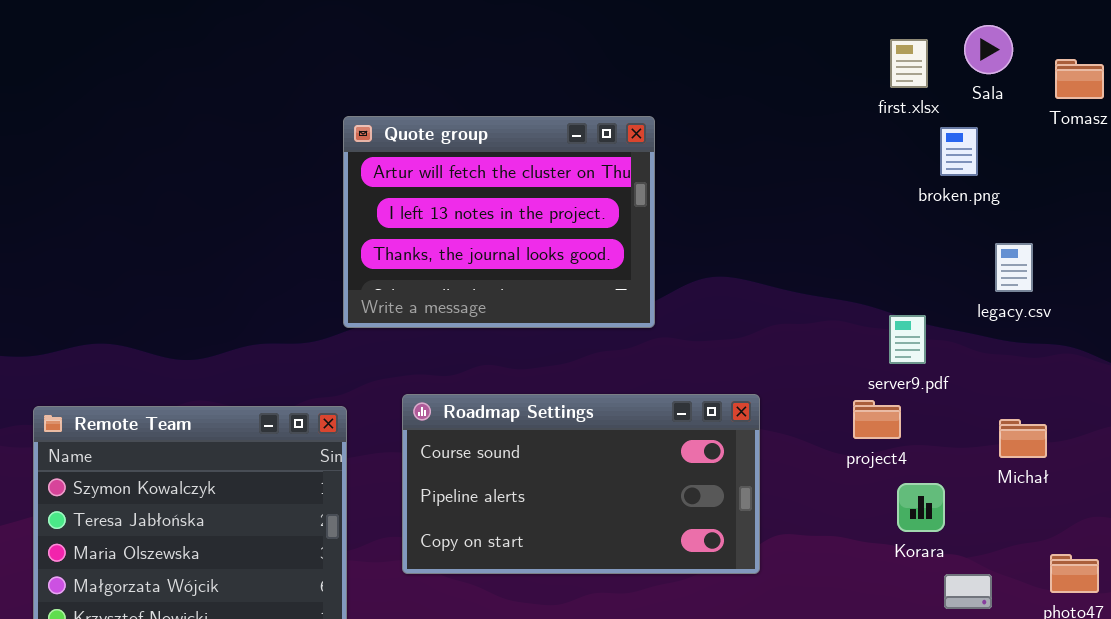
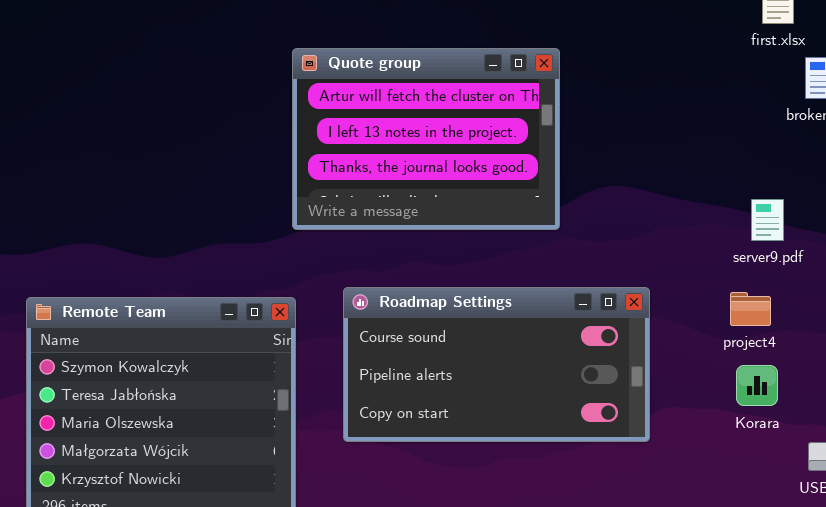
server9.pdf: [889,315,926,364] -> [751,199,784,241], moved
Korara: [897,483,945,532] -> [736,365,778,406], moved

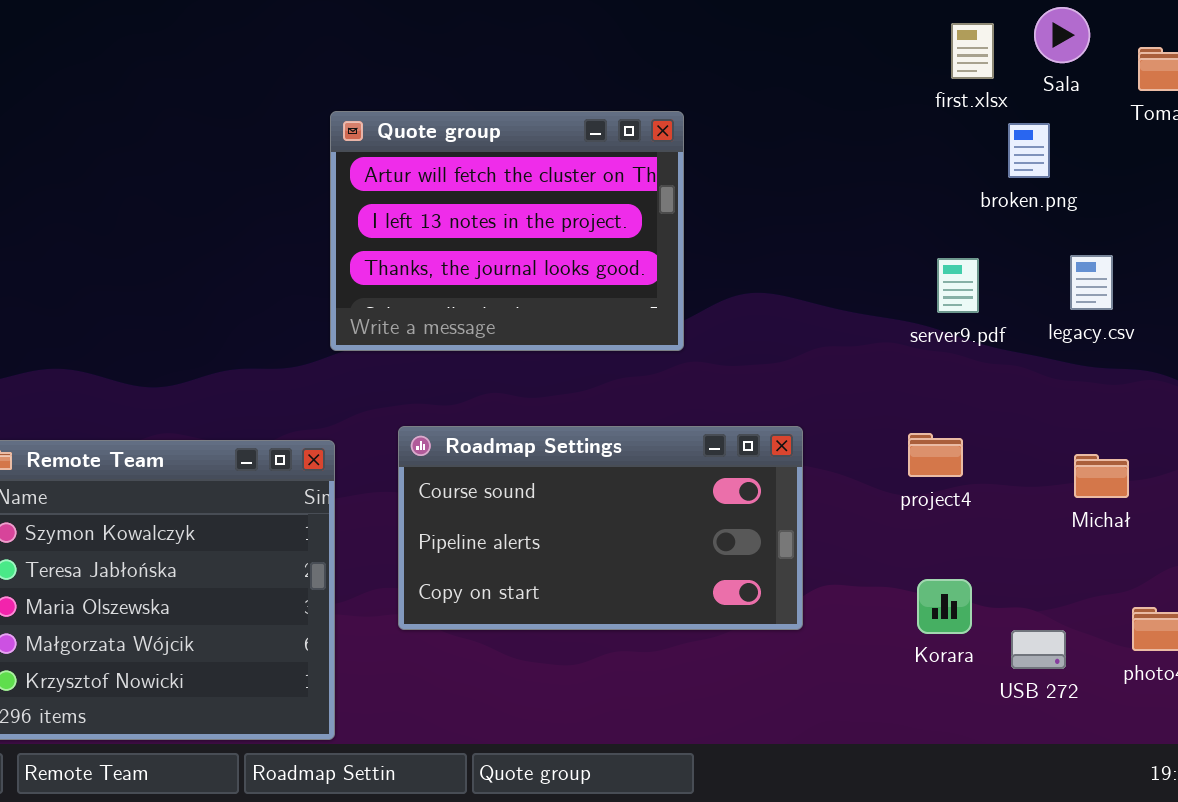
server9.pdf: [751,199,784,241] -> [937,258,979,313], moved
Korara: [736,365,778,406] -> [917,579,972,634], moved

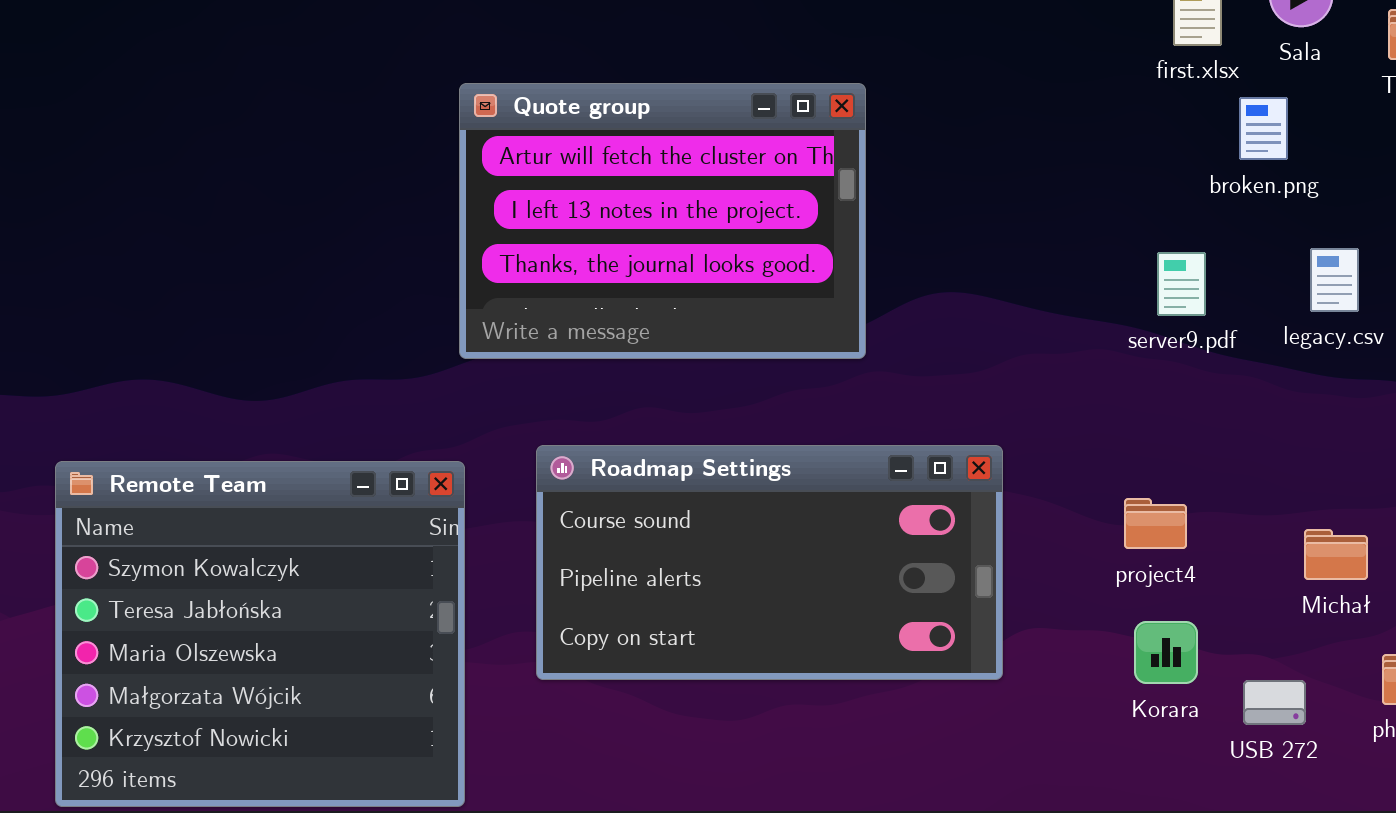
project4: [908,433,963,477] -> [1124,498,1187,549], moved
Michał: [1074,454,1129,498] -> [1304,529,1368,580], moved

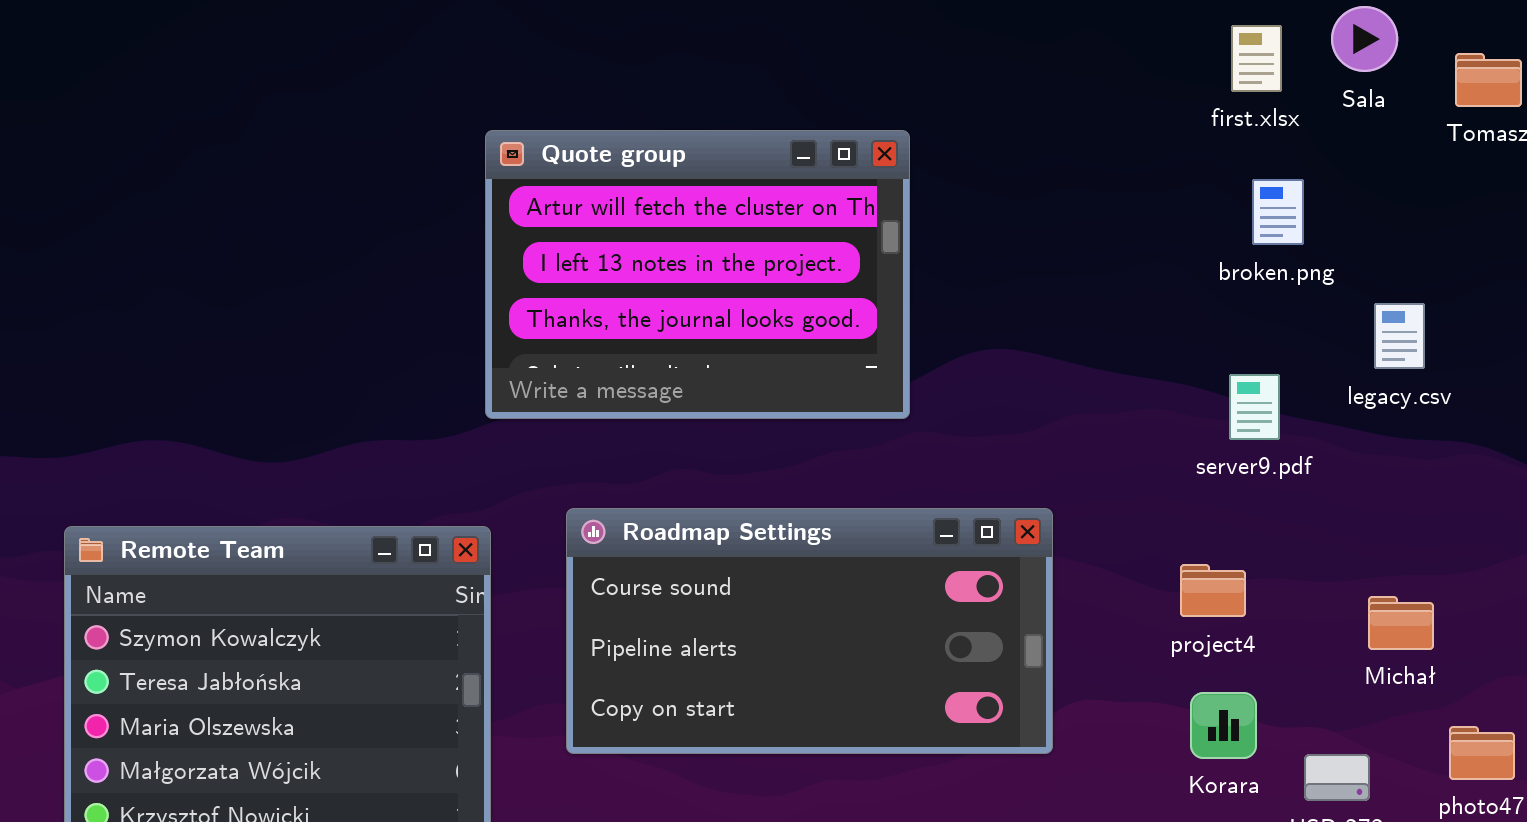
broken.png: [1239,97,1288,160] -> [1252,179,1304,245], moved
server9.pdf: [1157,252,1206,316] -> [1229,374,1280,440], moved

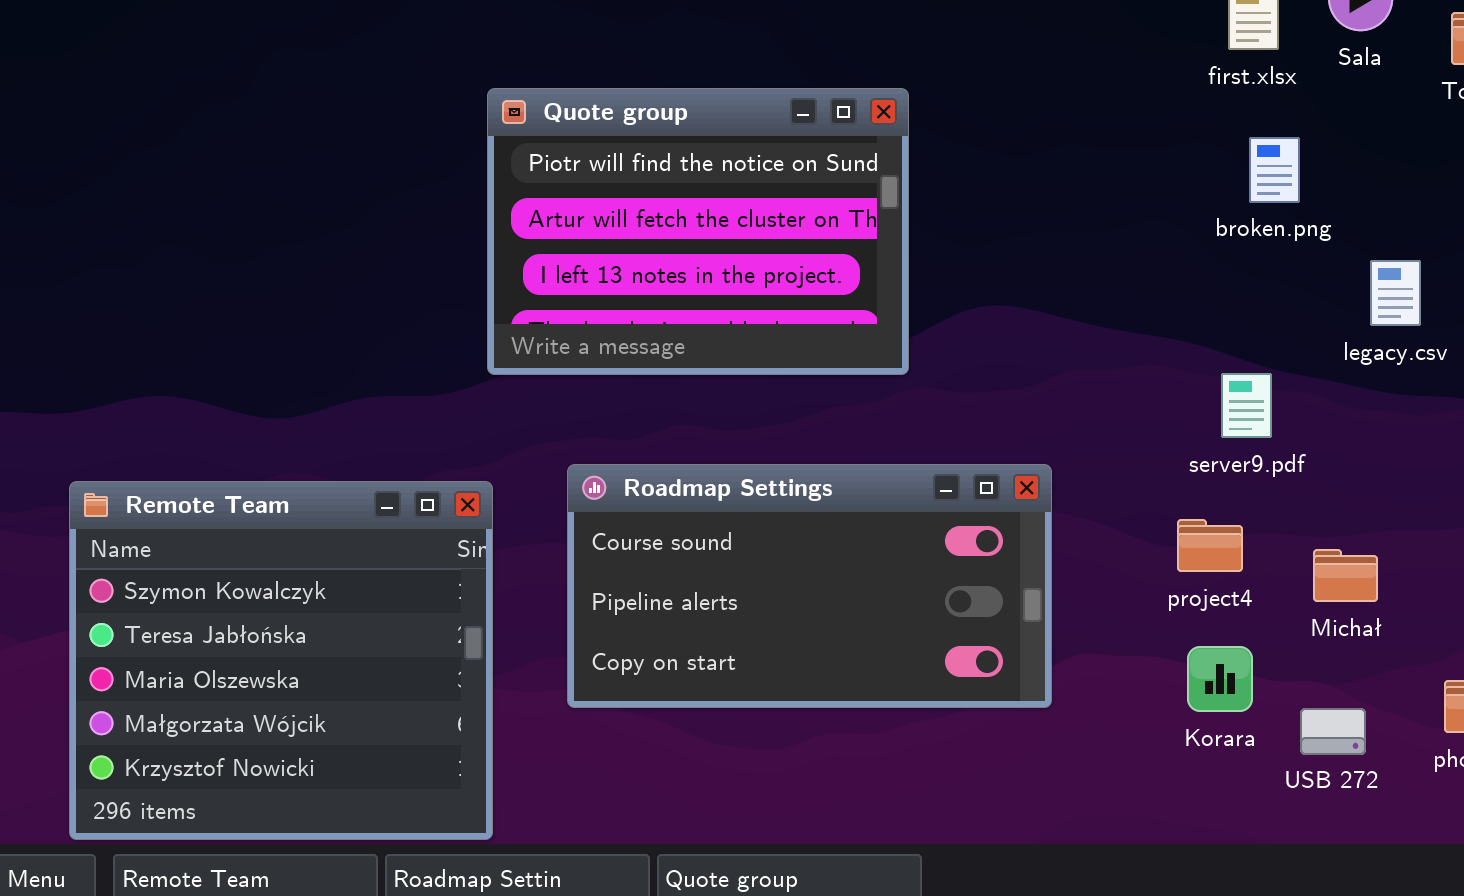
Quote group: [485,130,910,419] -> [487,88,909,375], scrolled up 1 row
server9.pdf: [1229,374,1280,440] -> [1221,373,1272,438], moved
Michał: [1368,596,1434,650] -> [1313,549,1378,602], moved

